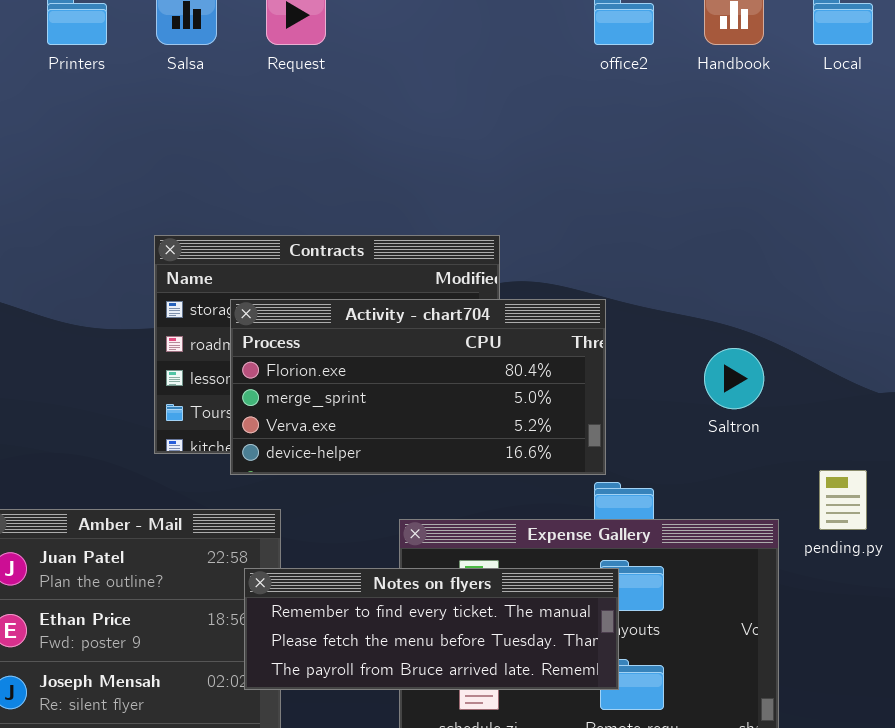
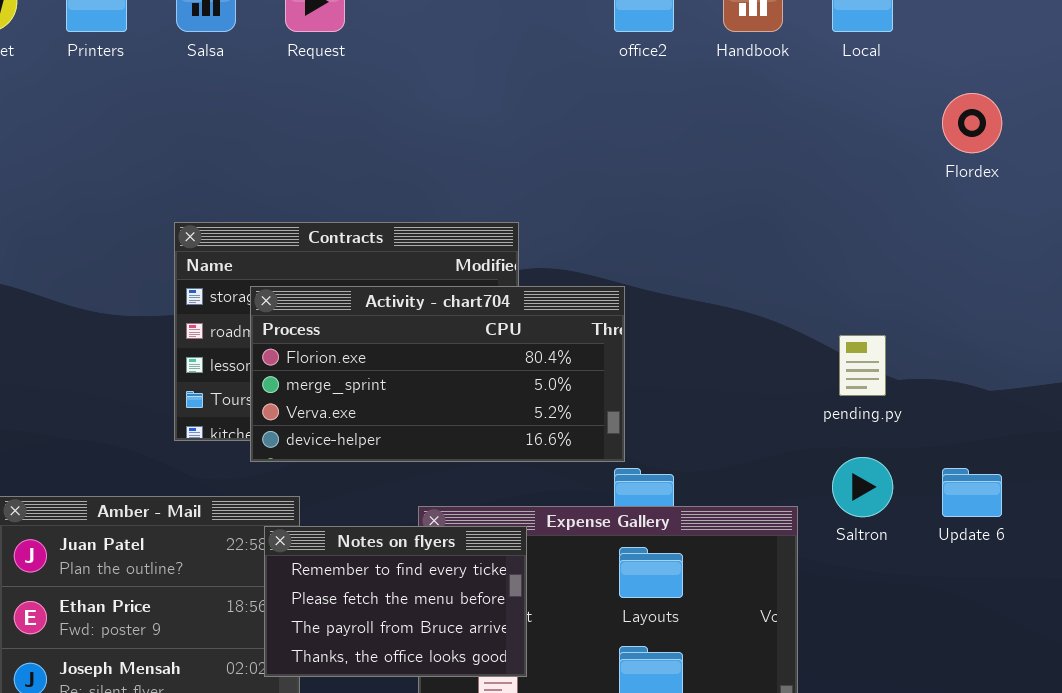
Saltron: [704,348,764,409] -> [832,457,893,517], moved
pending.py: [819,470,867,530] -> [839,335,886,396], moved
Notes on flyers: [244,568,619,690] -> [264,526,527,677], resized

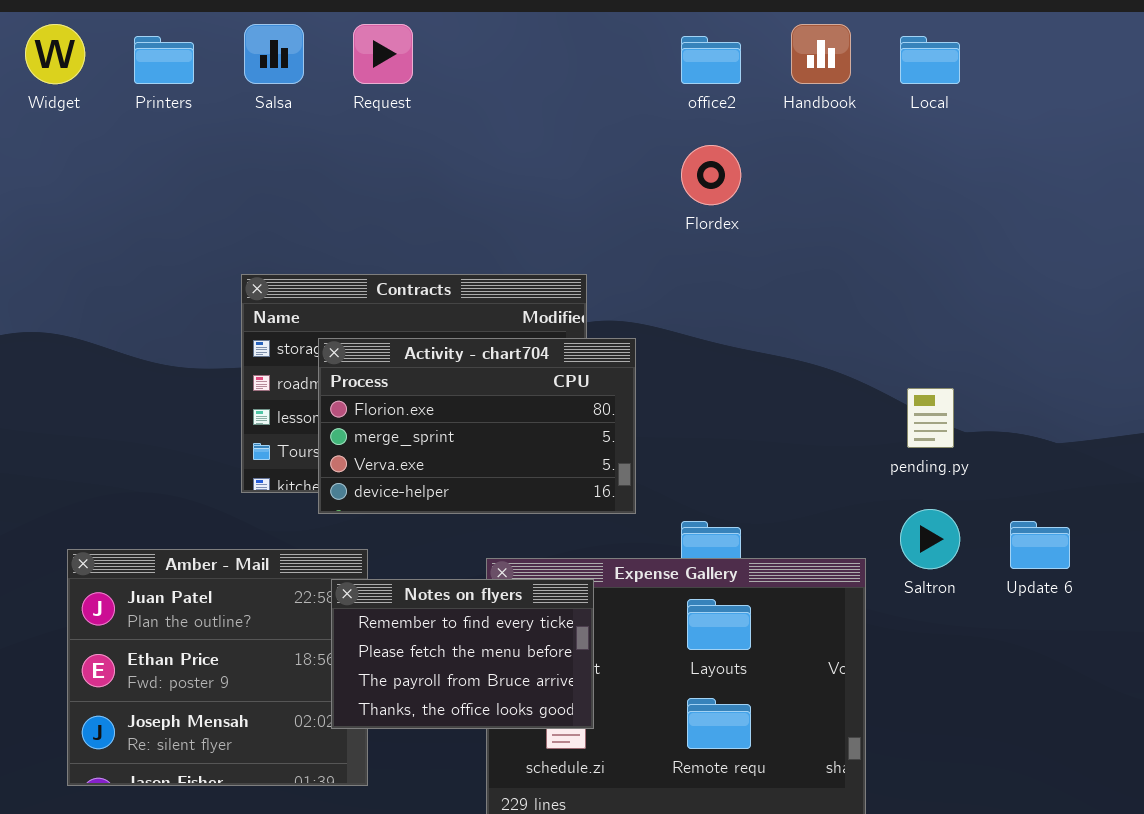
Flordex: [942,93,1002,153] -> [681,145,741,205], moved
Activity - chart704: [250,286,625,462] -> [318,338,636,514], resized

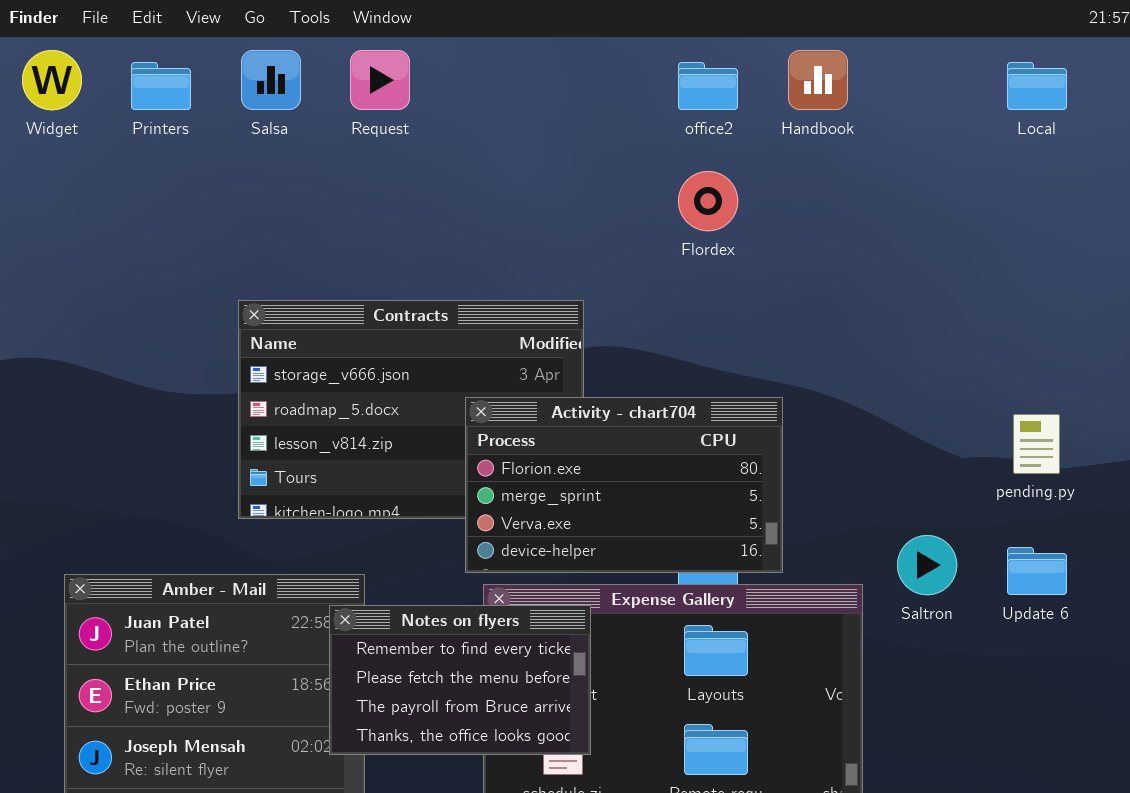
Local: [900,36,960,84] -> [1007,62,1067,110], moved
Activity - chart704: [318,338,636,514] -> [465,397,783,573], moved
pending.py: [907,388,954,448] -> [1013,414,1060,474], moved

